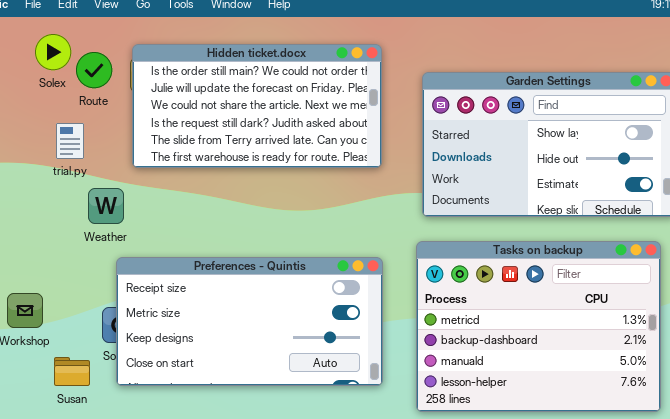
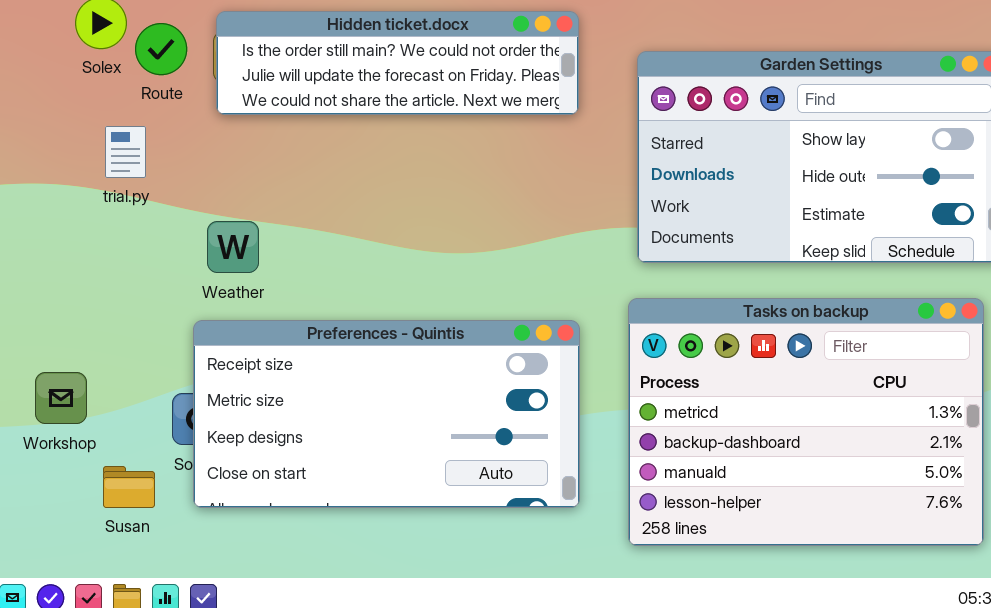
Hidden ticket.docx: [132,44,382,168] -> [216,11,579,115], resized
Weather: [88,188,124,224] -> [207,221,259,273], moved

